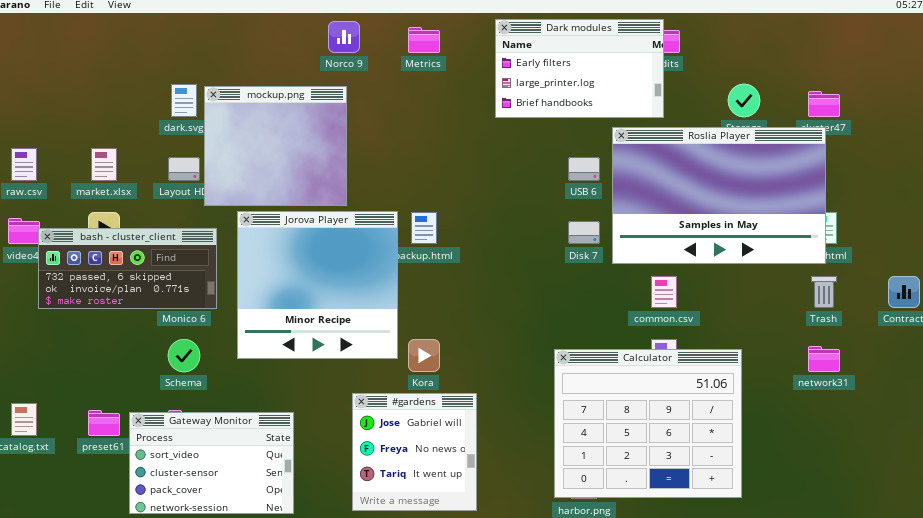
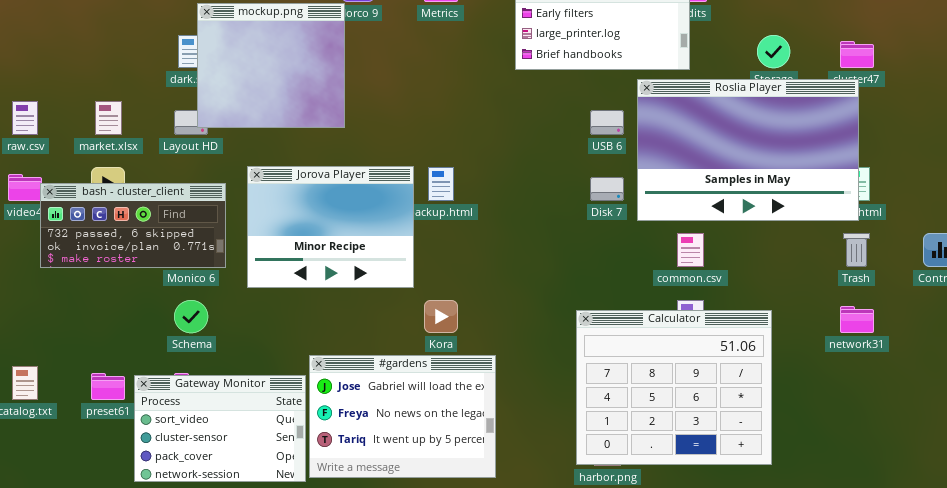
mockup.png: [204,86,347,206] -> [197,3,345,128], moved
Jorova Player: [237,211,398,359] -> [247,166,414,288], resized
#gardens: [352,393,477,511] -> [309,355,496,478], resized

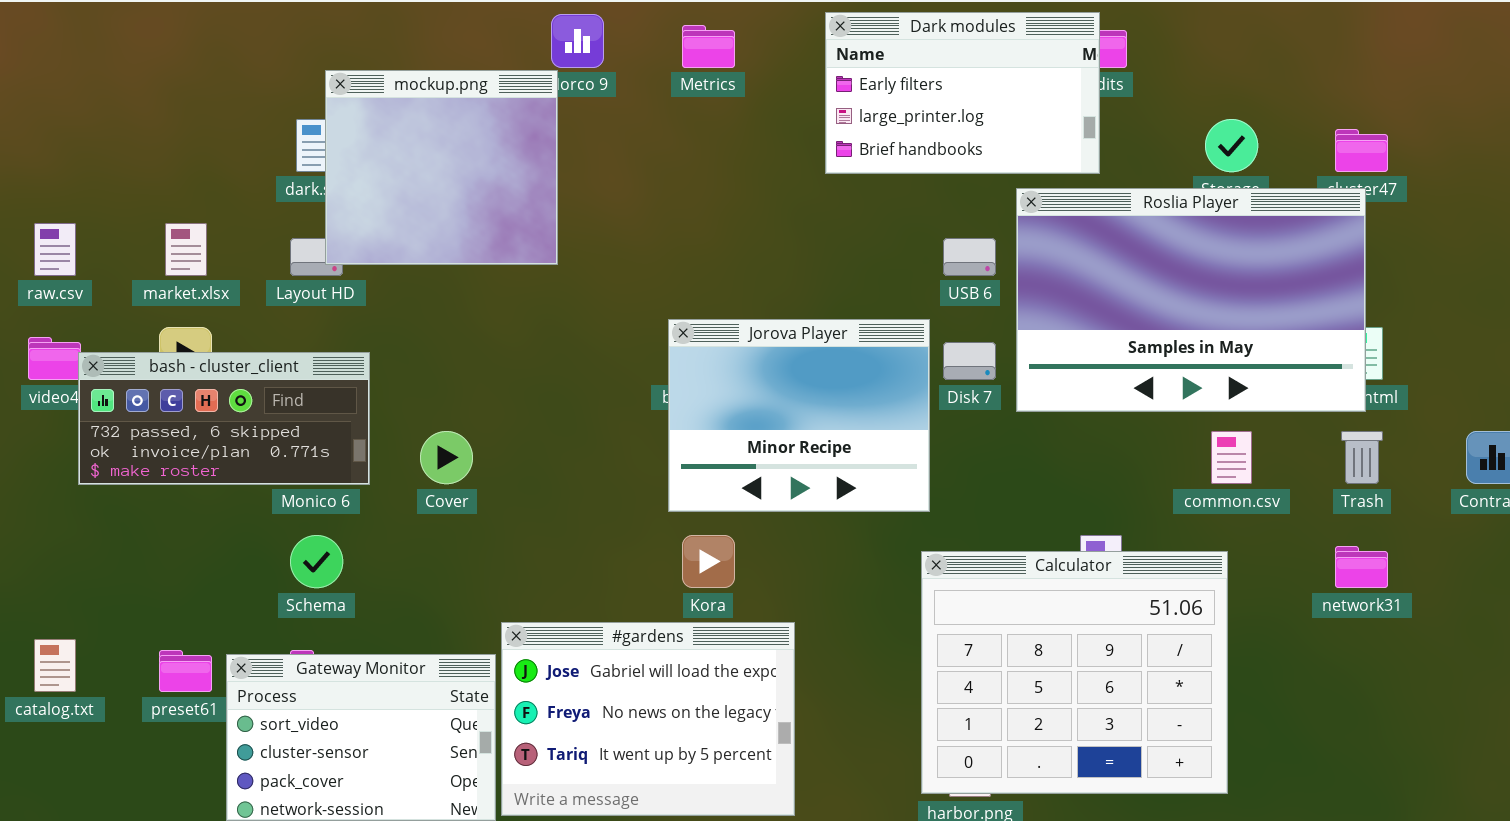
Jorova Player: [247,166,414,288] -> [668,319,930,512], moved
common.csv: [677,233,704,267] -> [1211,431,1252,484], moved

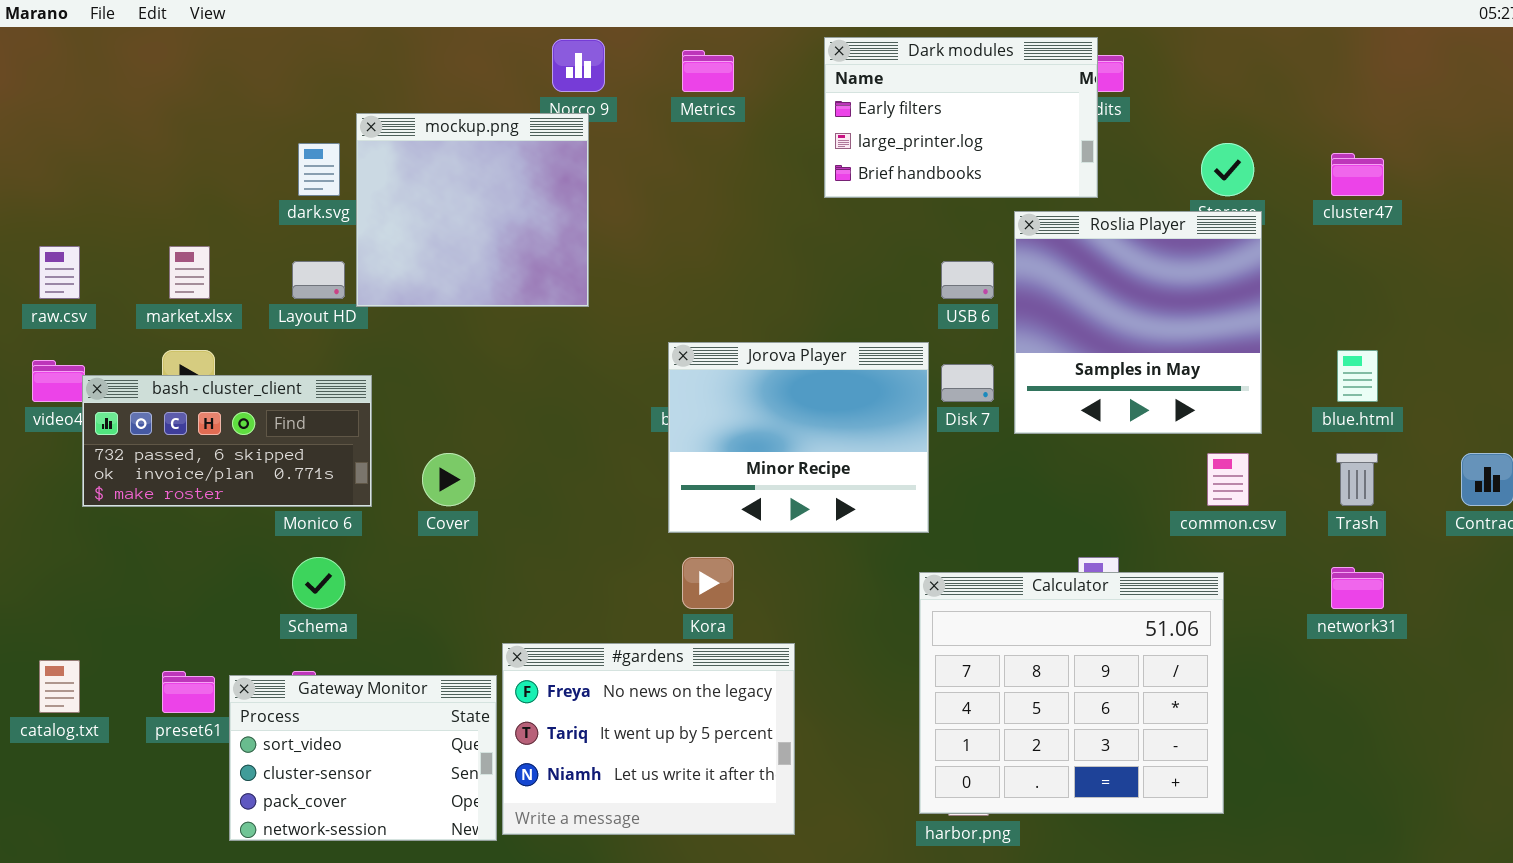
mockup.png: [325,70,558,265] -> [356,113,589,307], moved
Roslia Player: [1016,188,1366,412] -> [1014,211,1262,434], resized
#gardens: [501,622,795,816] -> [502,643,795,835], scrolled down 1 row

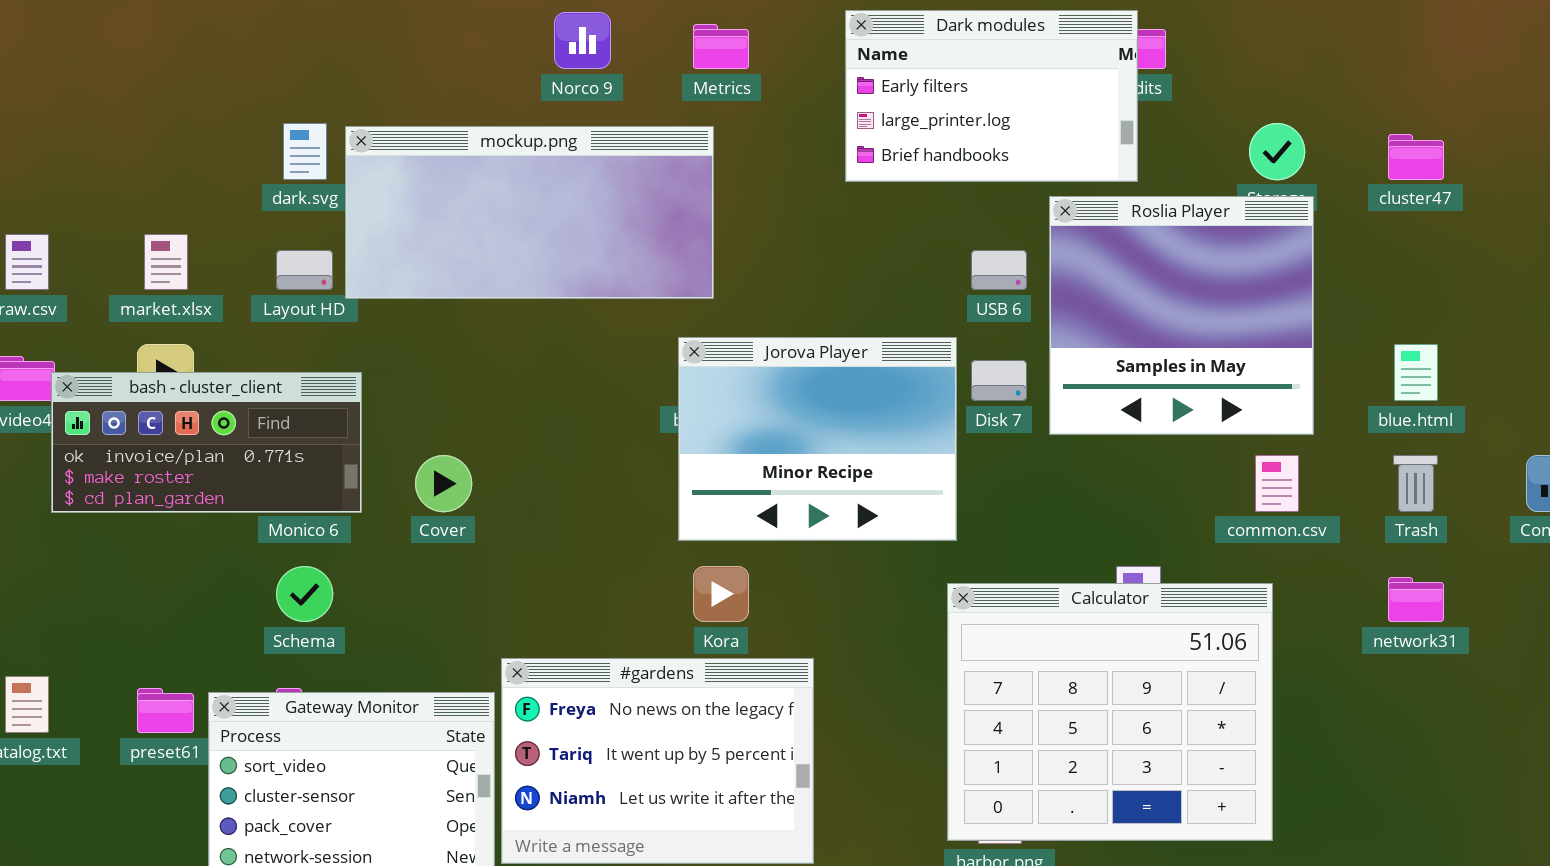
mockup.png: [356,113,589,307] -> [345,126,714,299], resized
bash - cluster_client: [82,375,372,507] -> [51,372,362,513], scrolled down 1 row

